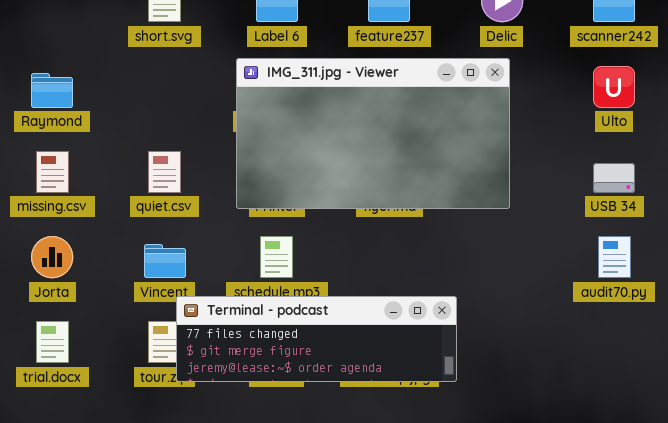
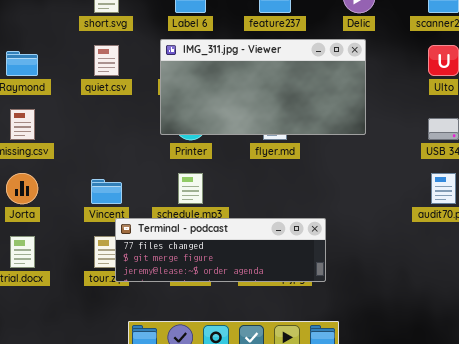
IMG_311.jpg - Viewer: [236,58,510,209] -> [160,39,366,135], resized
quiet.csv: [148,151,181,193] -> [94,45,119,76], moved

